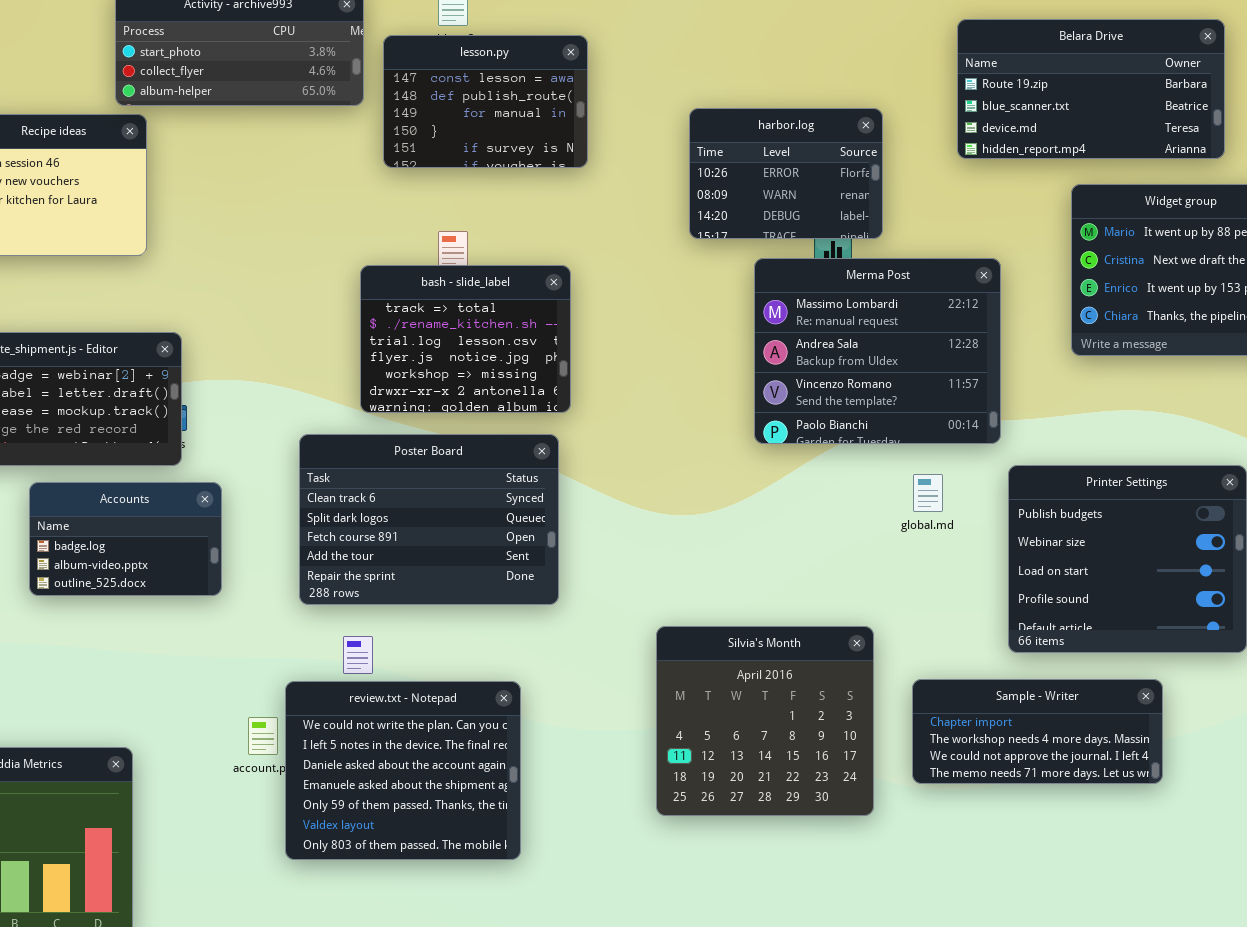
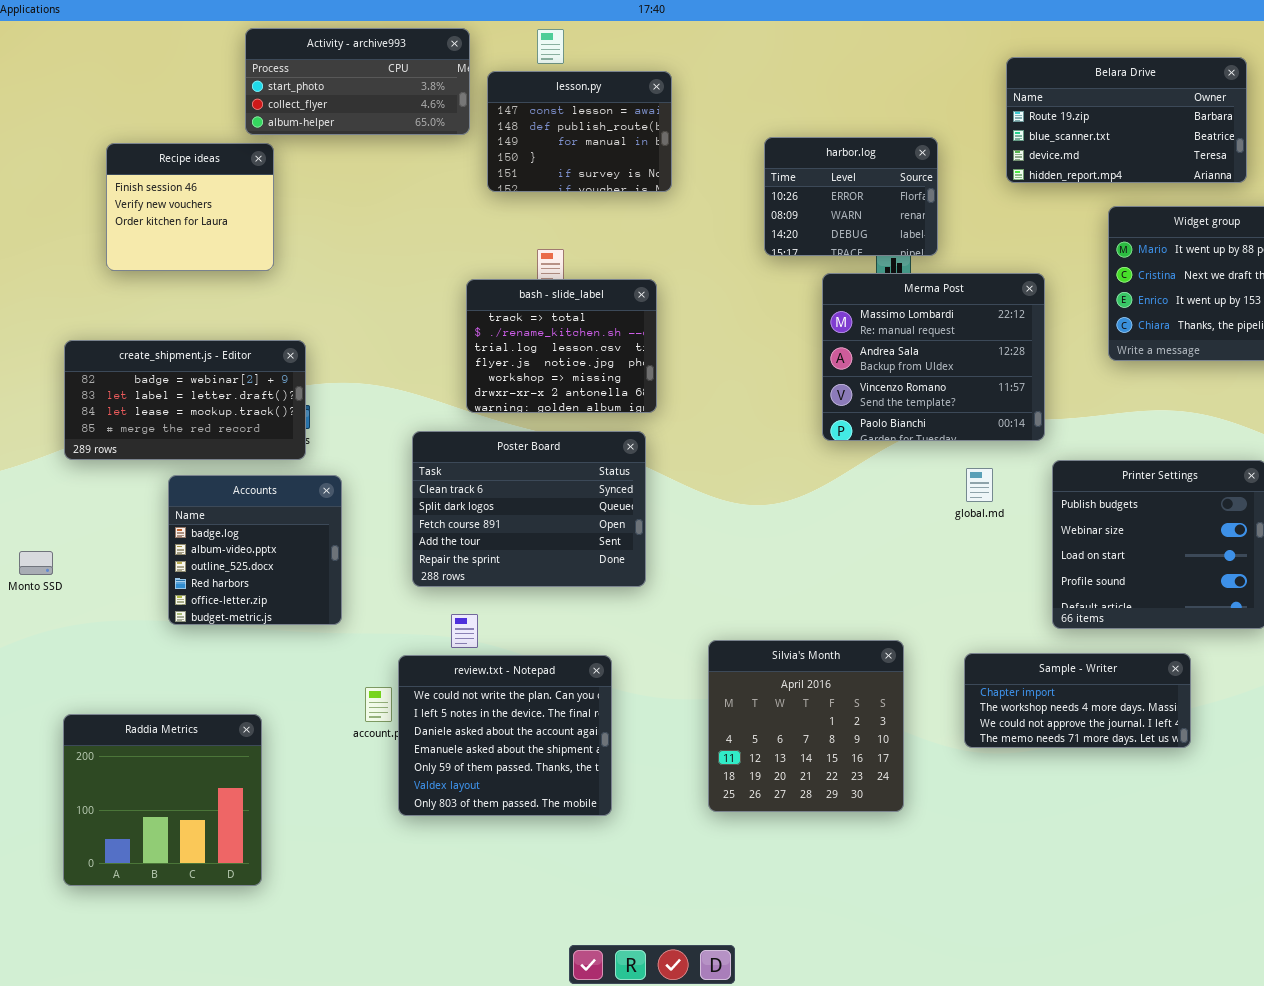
Accounts: [29,482,222,596] -> [168,475,342,625], resized
Silvia's Month: [656,626,874,816] -> [708,640,904,812], moved

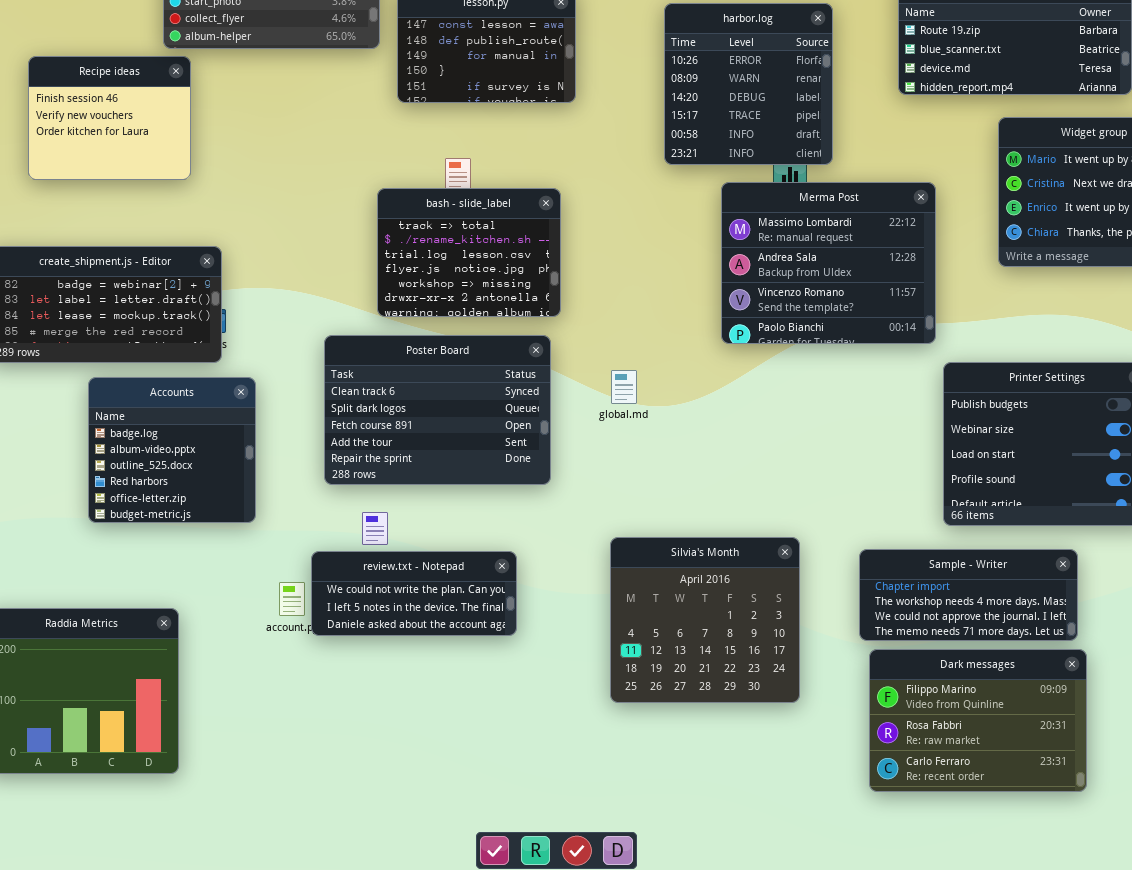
harbor.log: [764,137,938,256] -> [664,3,833,165], resized
global.md: [966,468,993,502] -> [611,370,637,404], moved
review.txt - Notepad: [398,655,612,816] -> [311,551,517,636], resized
Dark messages: none -> [869,649,1087,792], opened

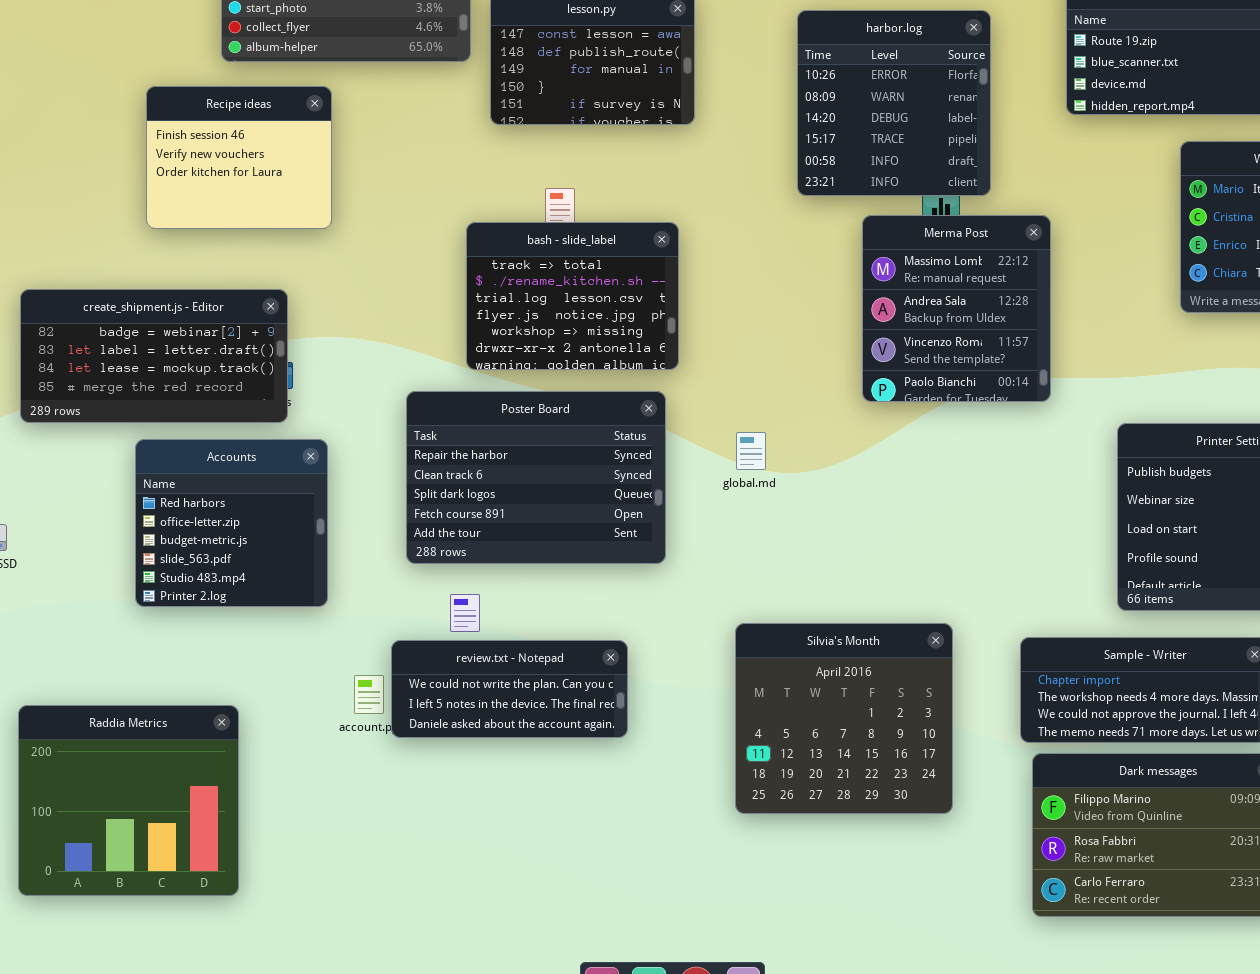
Recipe ideas: [28,56,191,180] -> [146,86,332,229], moved
Merma Post: [721,182,936,344] -> [862,215,1051,402], resized
Poster Board: [324,335,551,485] -> [406,391,666,564], scrolled up 1 row
Accounts: [88,377,256,523] -> [135,439,328,607], scrolled down 3 rows

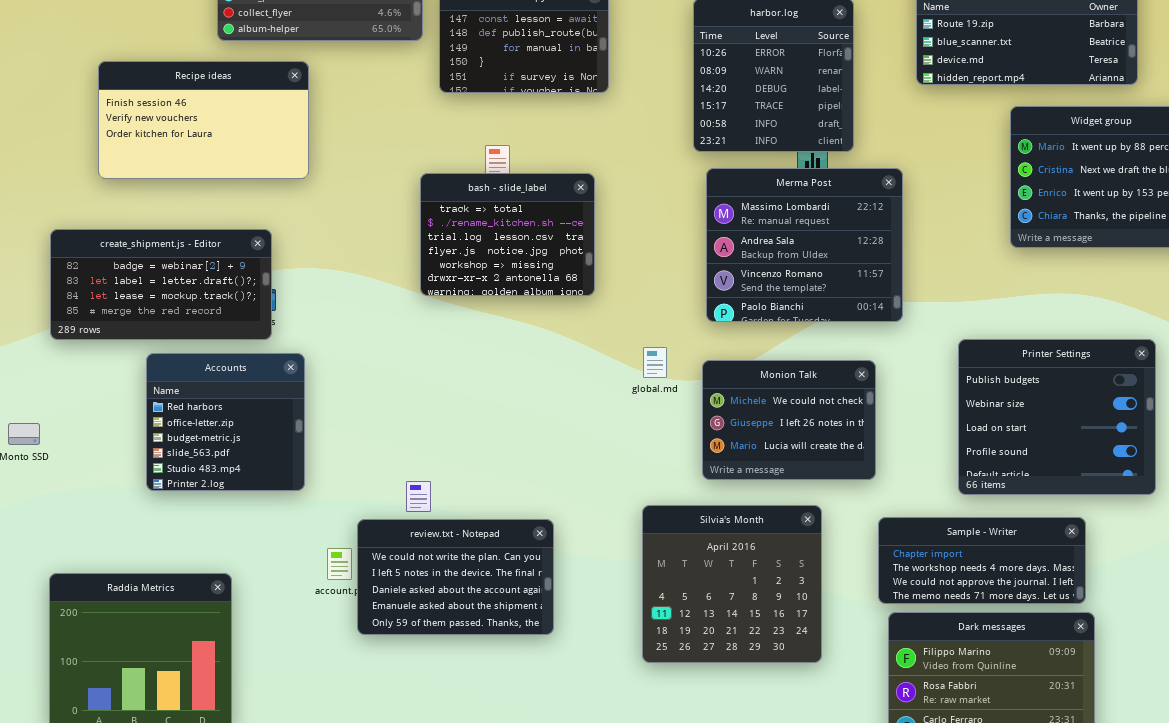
Recipe ideas: [146,86,332,229] -> [98,61,309,179], resized
Merma Post: [862,215,1051,402] -> [706,168,903,322], resized
Poster Board: [406,391,666,564] -> none, closed
Monion Talk: none -> [702,360,876,480], opened
review.txt - Notepad: [391,640,628,738] -> [357,519,554,635], resized

